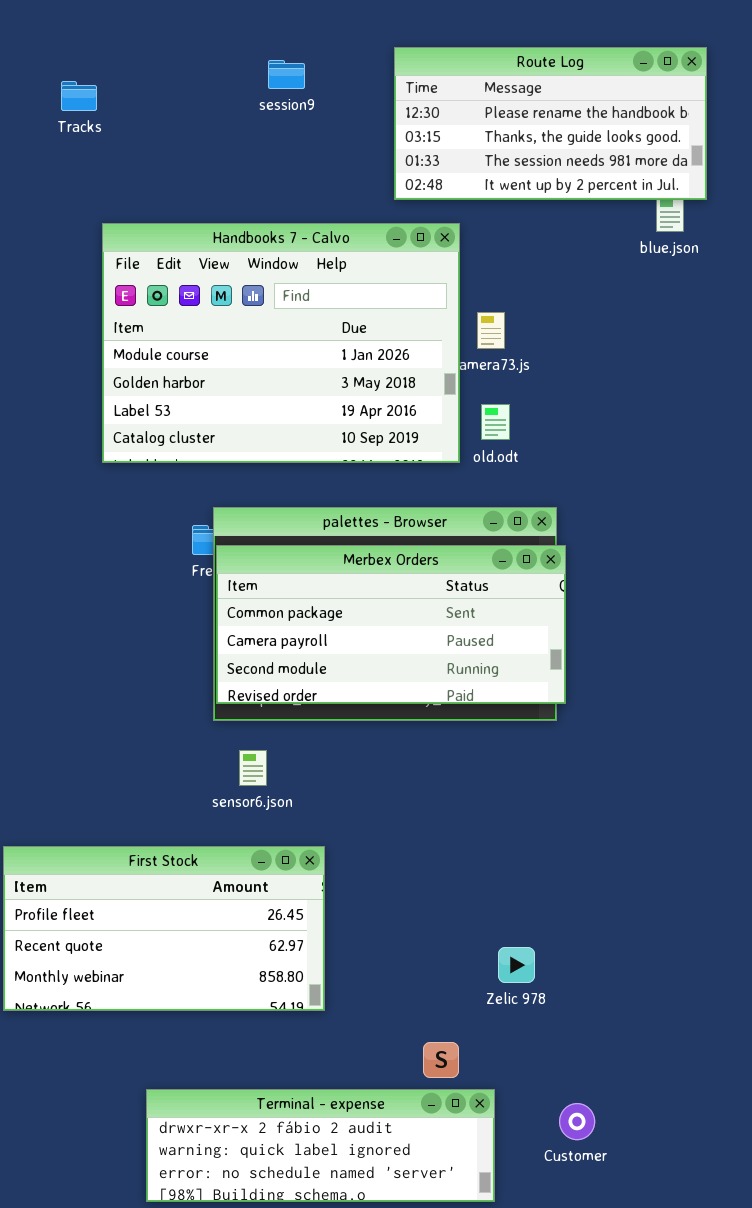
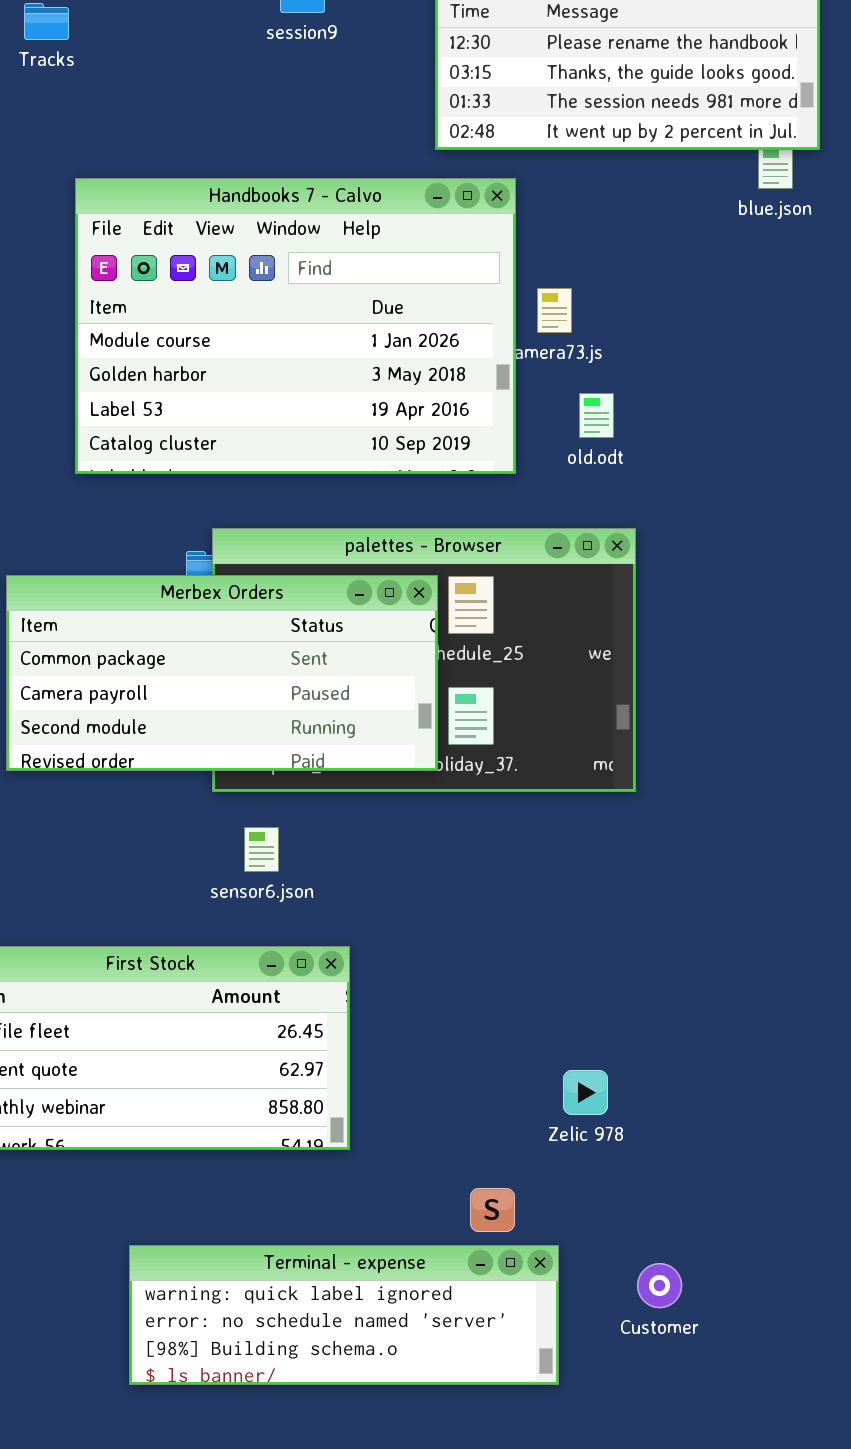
old.odt: [481,404,510,440] -> [579,393,614,438], moved
Merbex Orders: [216,545,566,704] -> [6,575,438,771], moved
Terminal - expense: [146,1089,495,1202] -> [129,1245,559,1385], scrolled down 1 row

